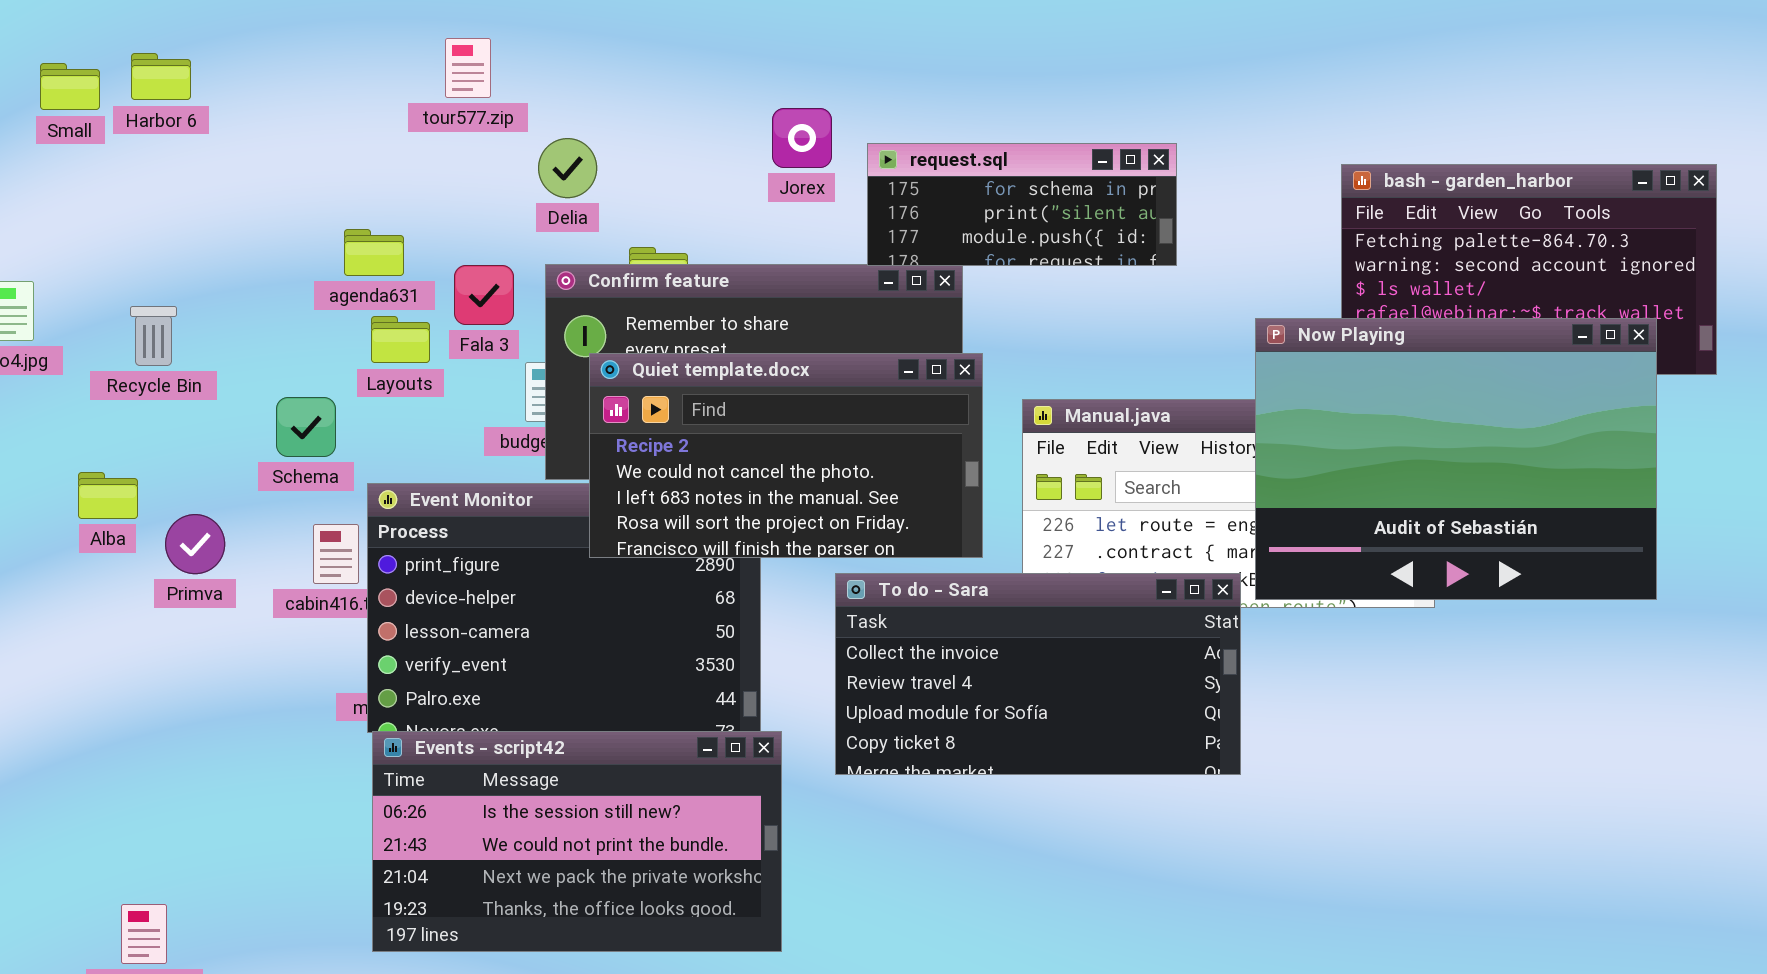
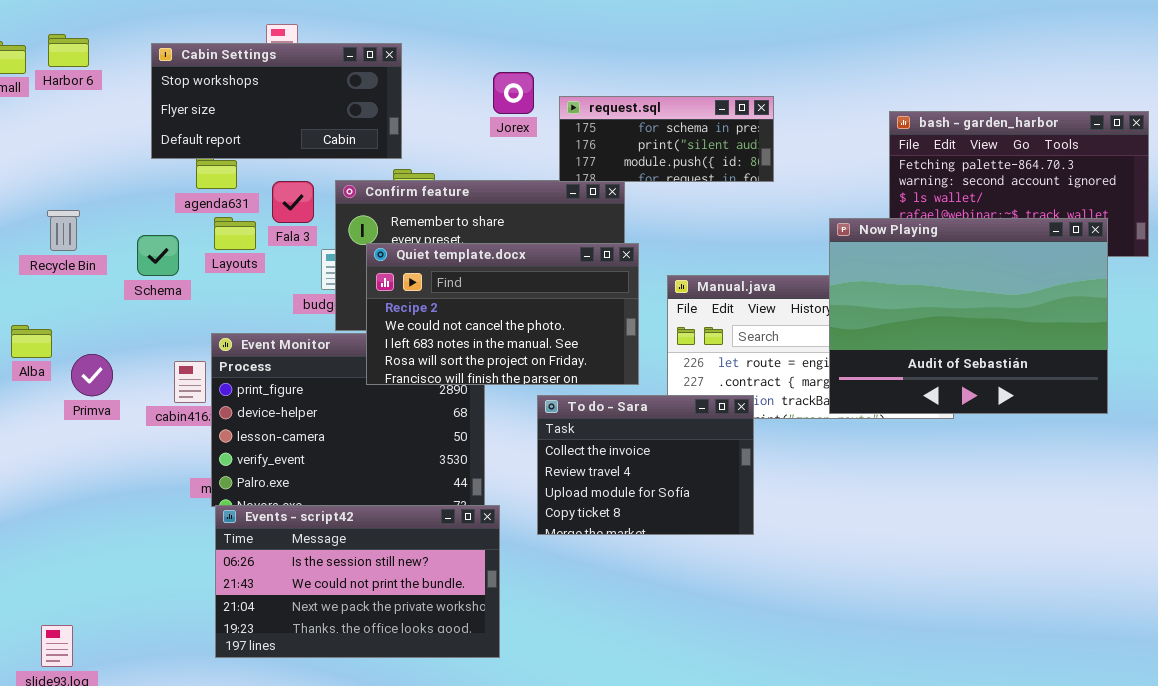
Cabin Settings: none -> [151,43,402,159], opened
Schema: [276,397,336,457] -> [137,235,179,276], moved
To do - Sara: [835,573,1241,775] -> [537,395,754,535], resized

